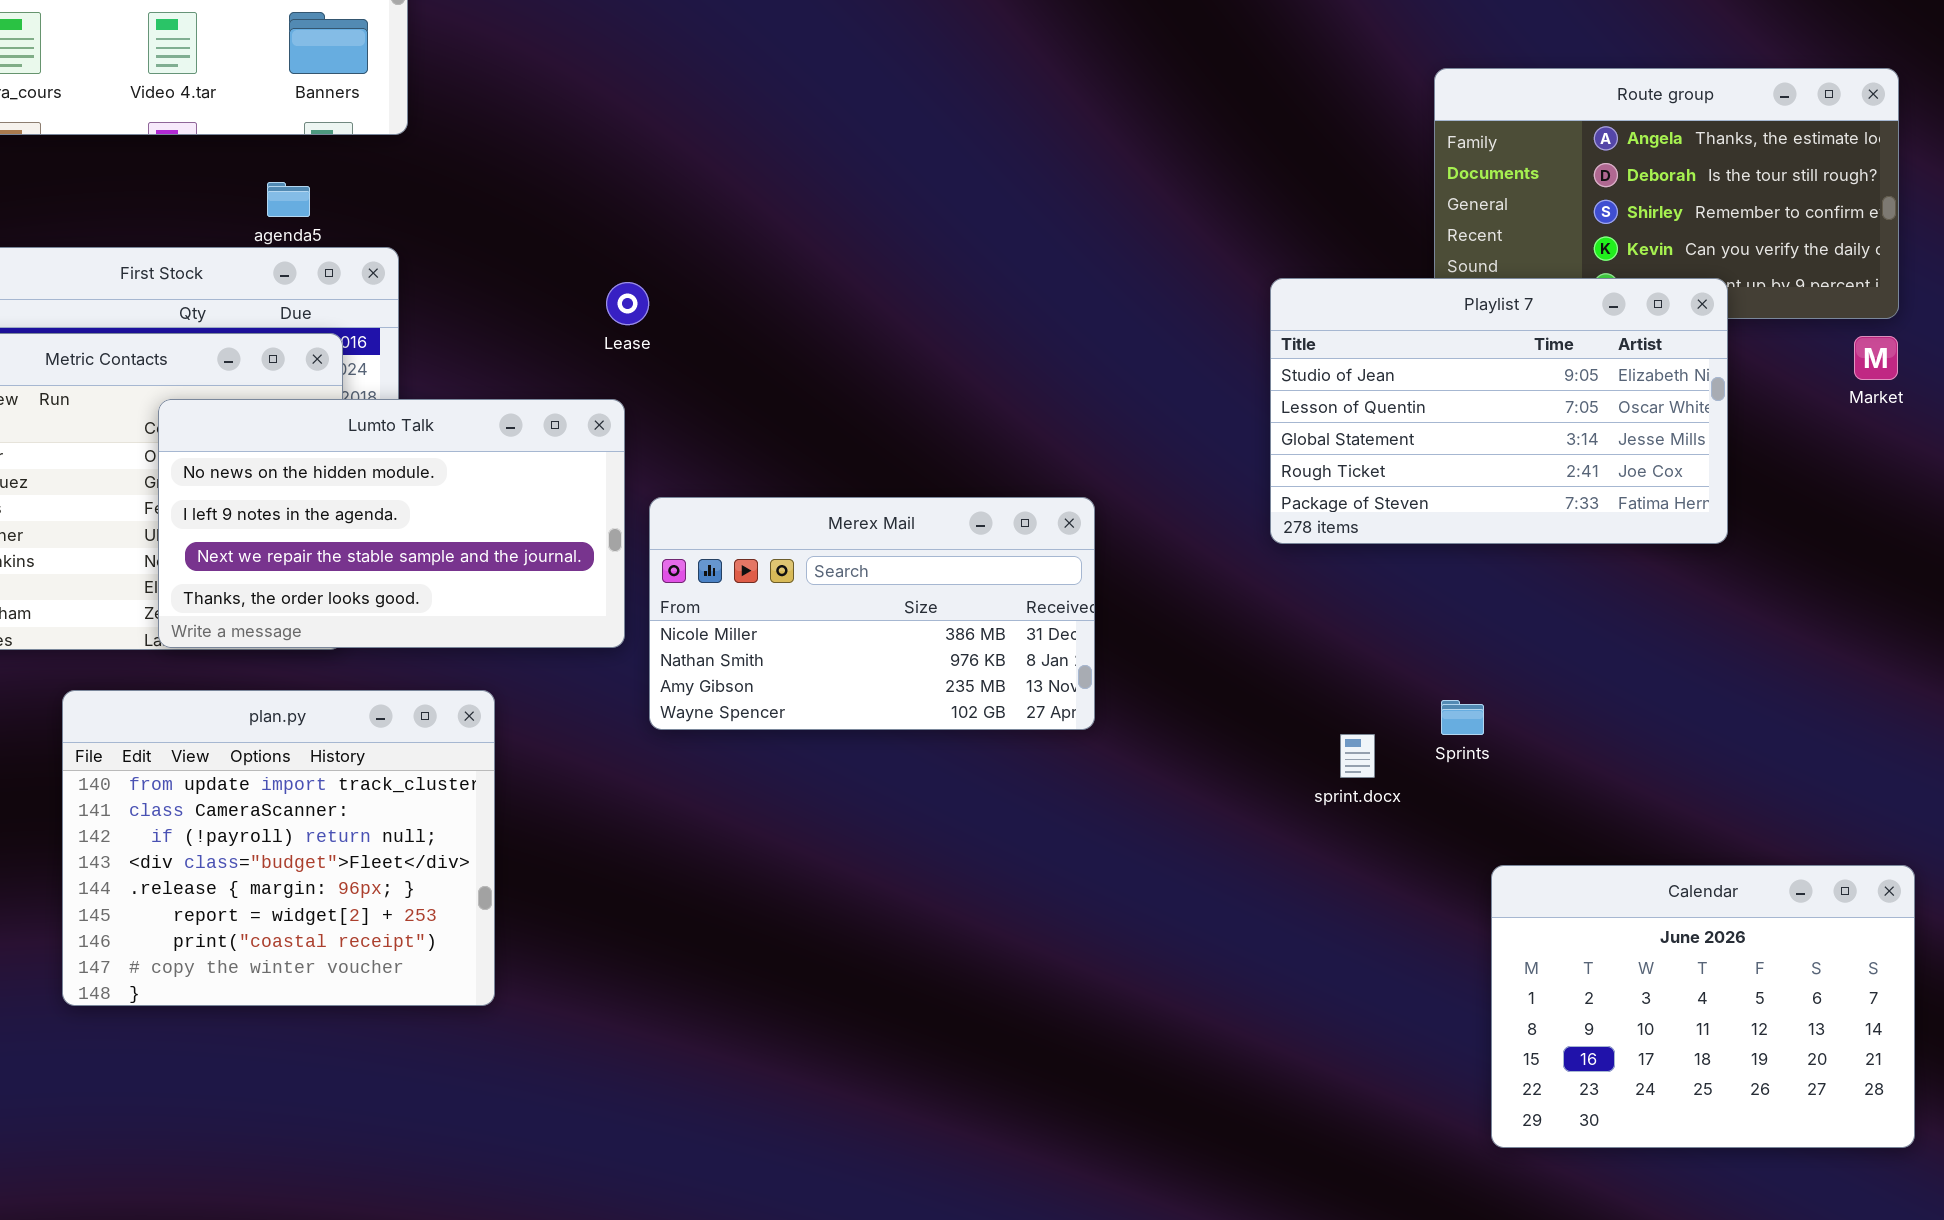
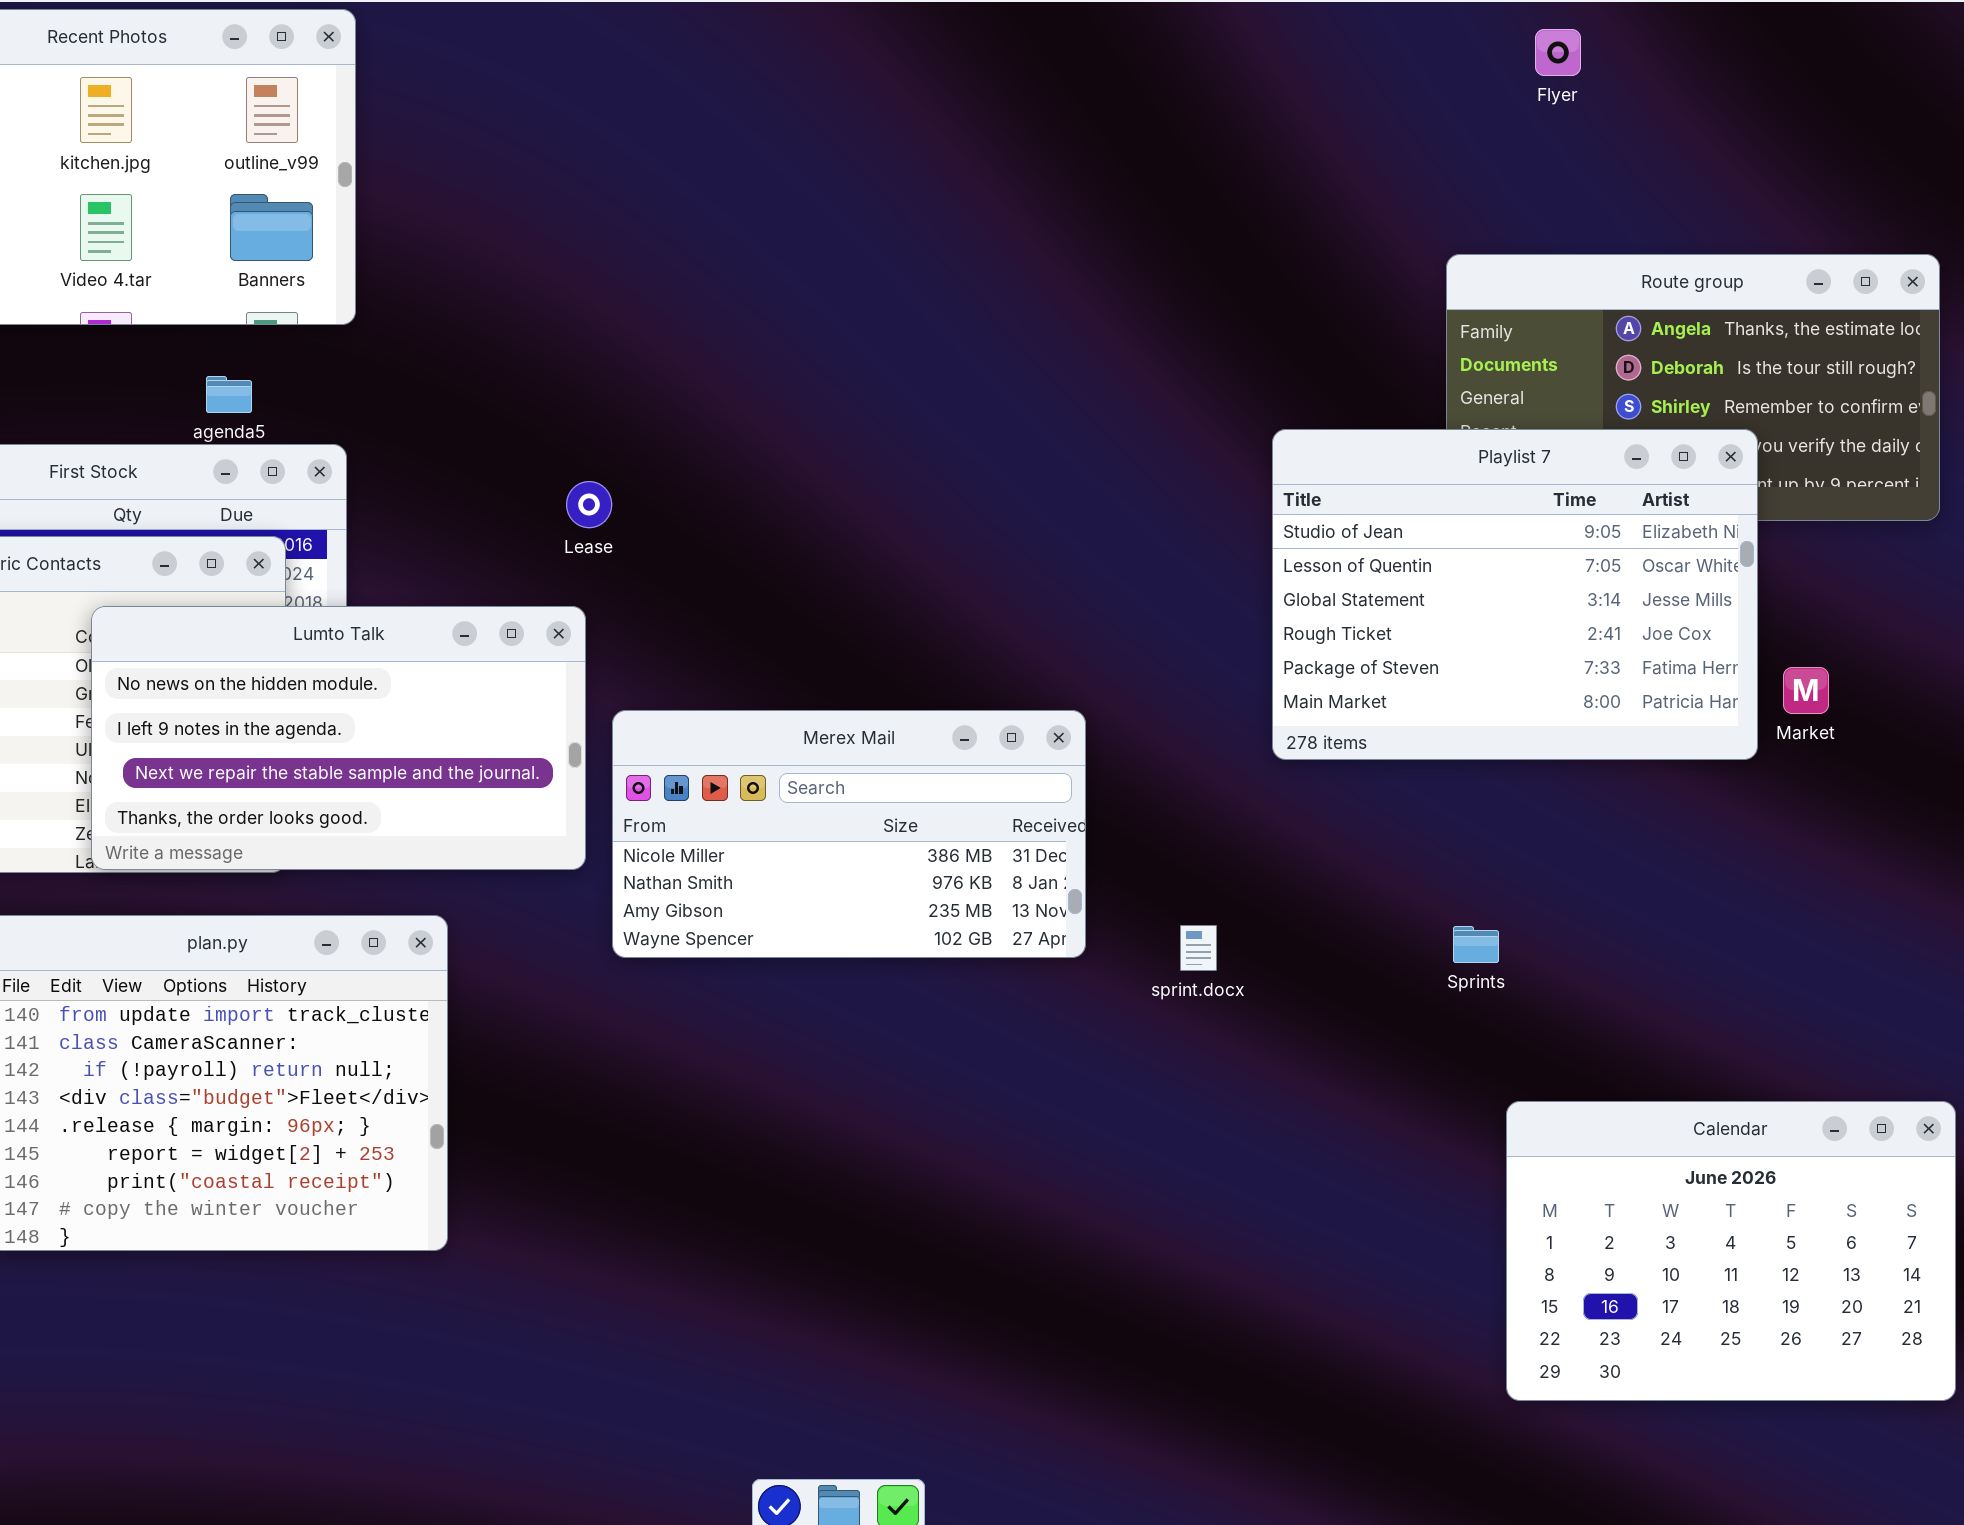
Playlist 7: [1270,278,1728,544] -> [1272,429,1758,760], resized
Market: [1854,336,1898,380] -> [1783,667,1829,714], moved
sprint.docx: [1340,734,1375,778] -> [1180,925,1217,971], moved

